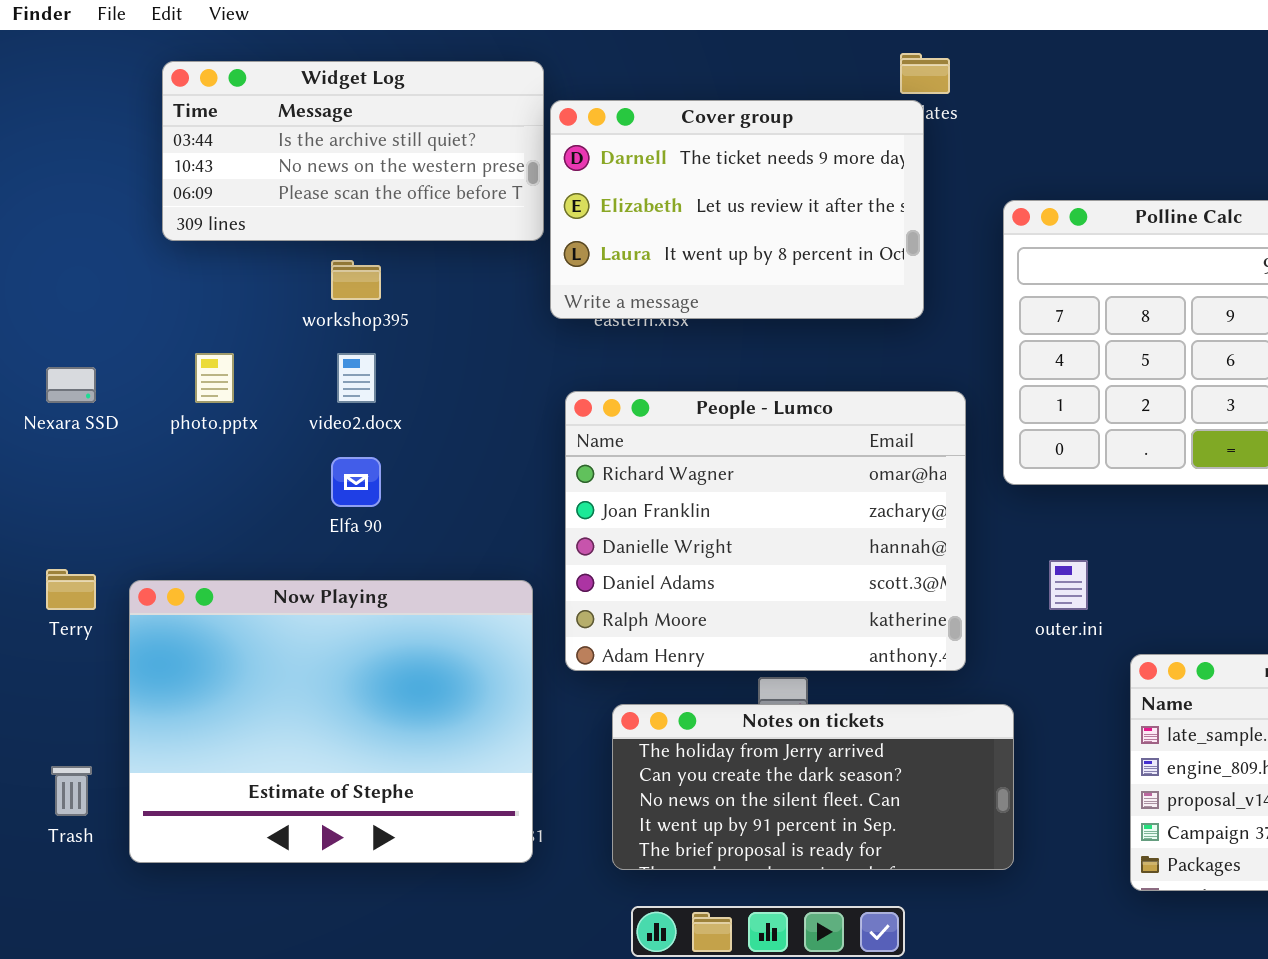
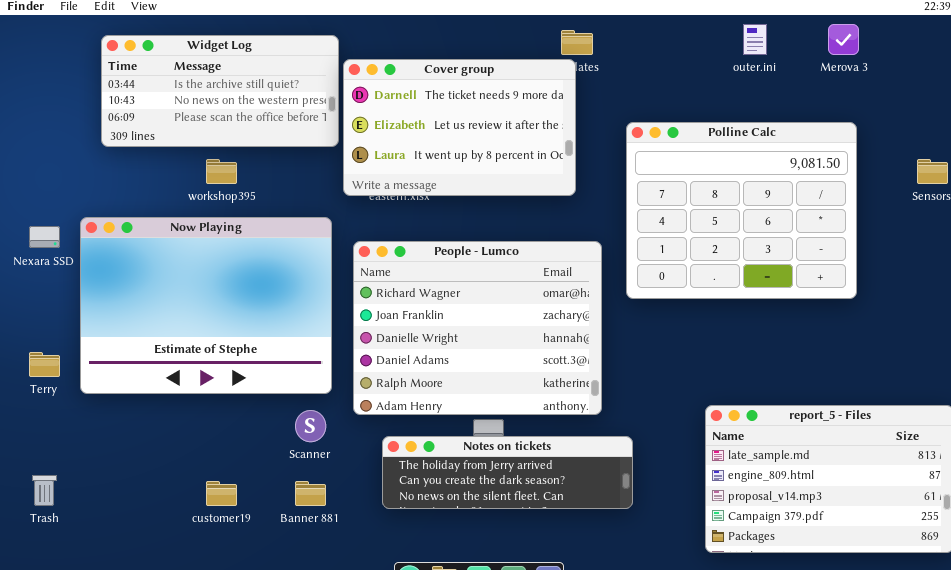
outer.ini: [1049,560,1088,610] -> [743,24,767,55], moved
Now Playing: [129,580,533,863] -> [80,217,332,394], moved
Notes on tickets: [612,704,1014,870] -> [382,436,633,509], resized

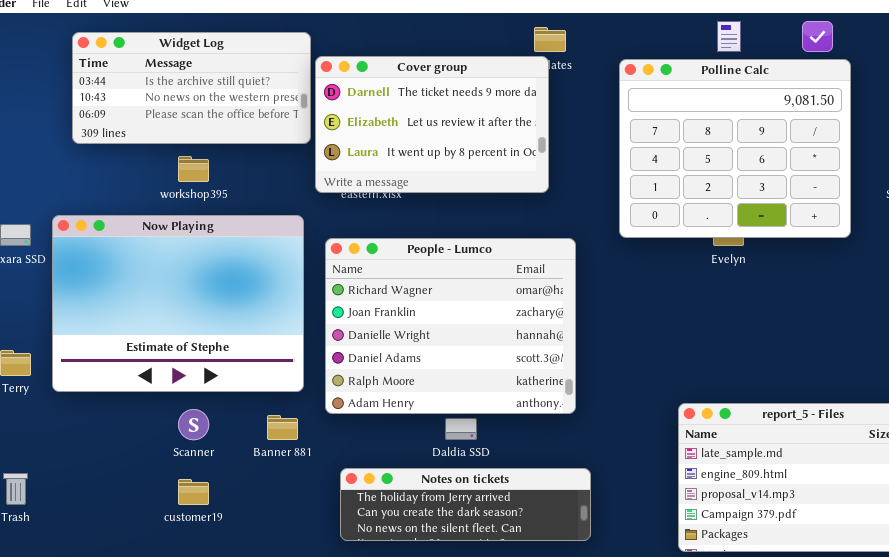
Polline Calc: [626,122,857,299] -> [619,59,851,238], moved
Scanner: [295,410,326,442] -> [178,409,209,440], moved
Notes on tickets: [382,436,633,509] -> [340,468,591,541], moved
Banner 881: [295,481,326,506] -> [267,415,298,440], moved

